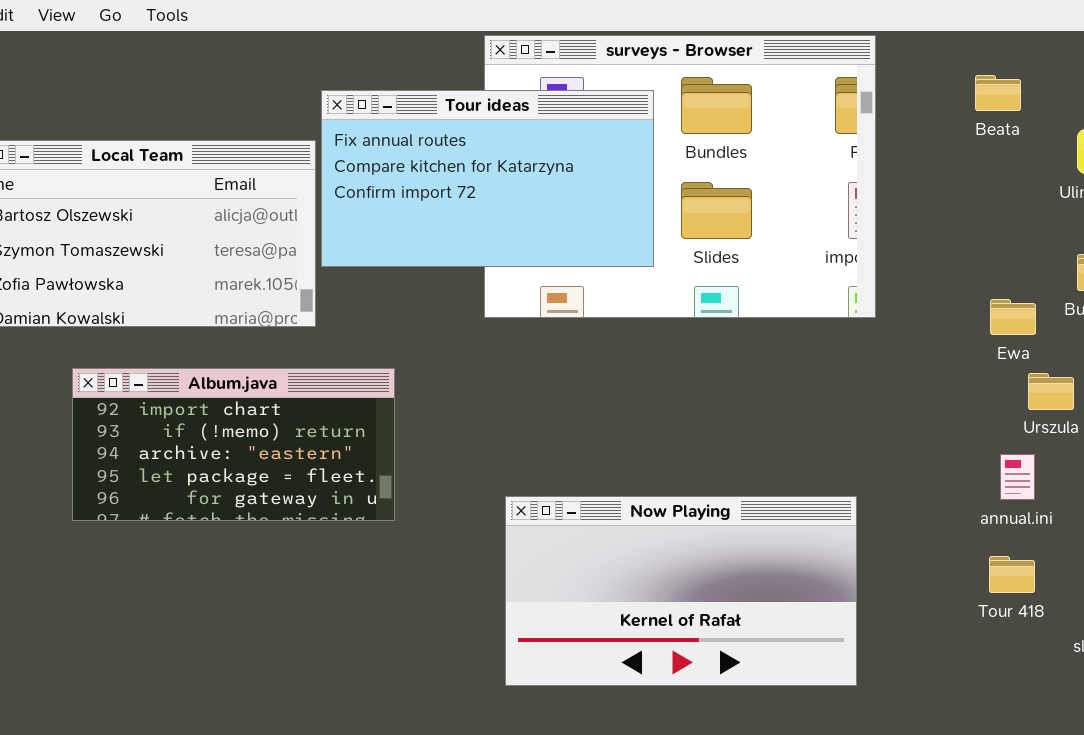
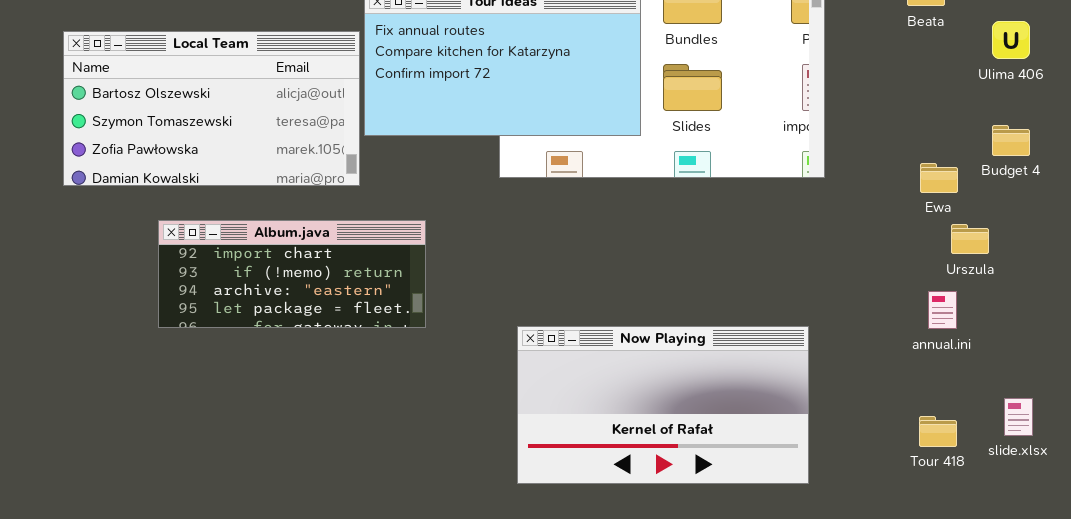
Album.java: [72,368,395,521] -> [158,220,426,328], resized
Tour 418: [989,556,1035,593] -> [919,416,957,447], moved

